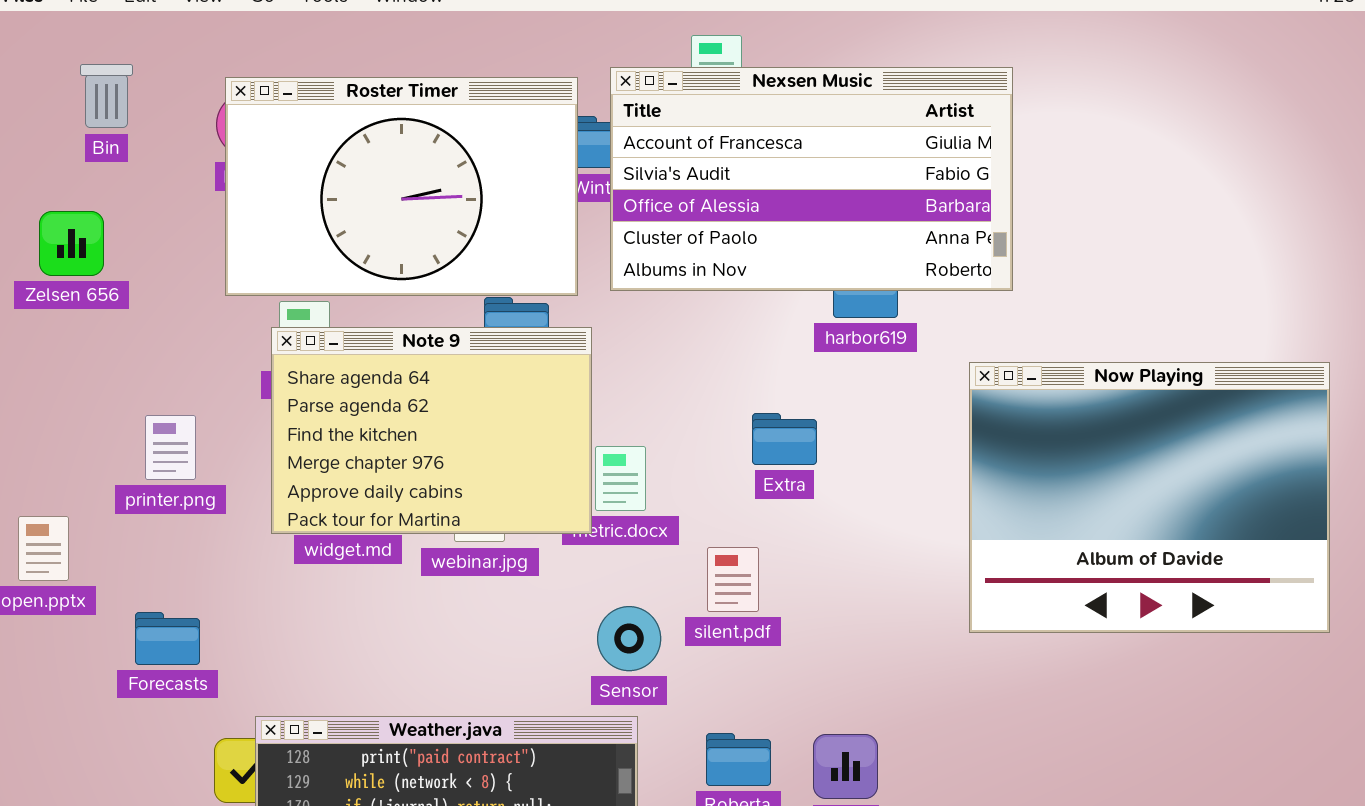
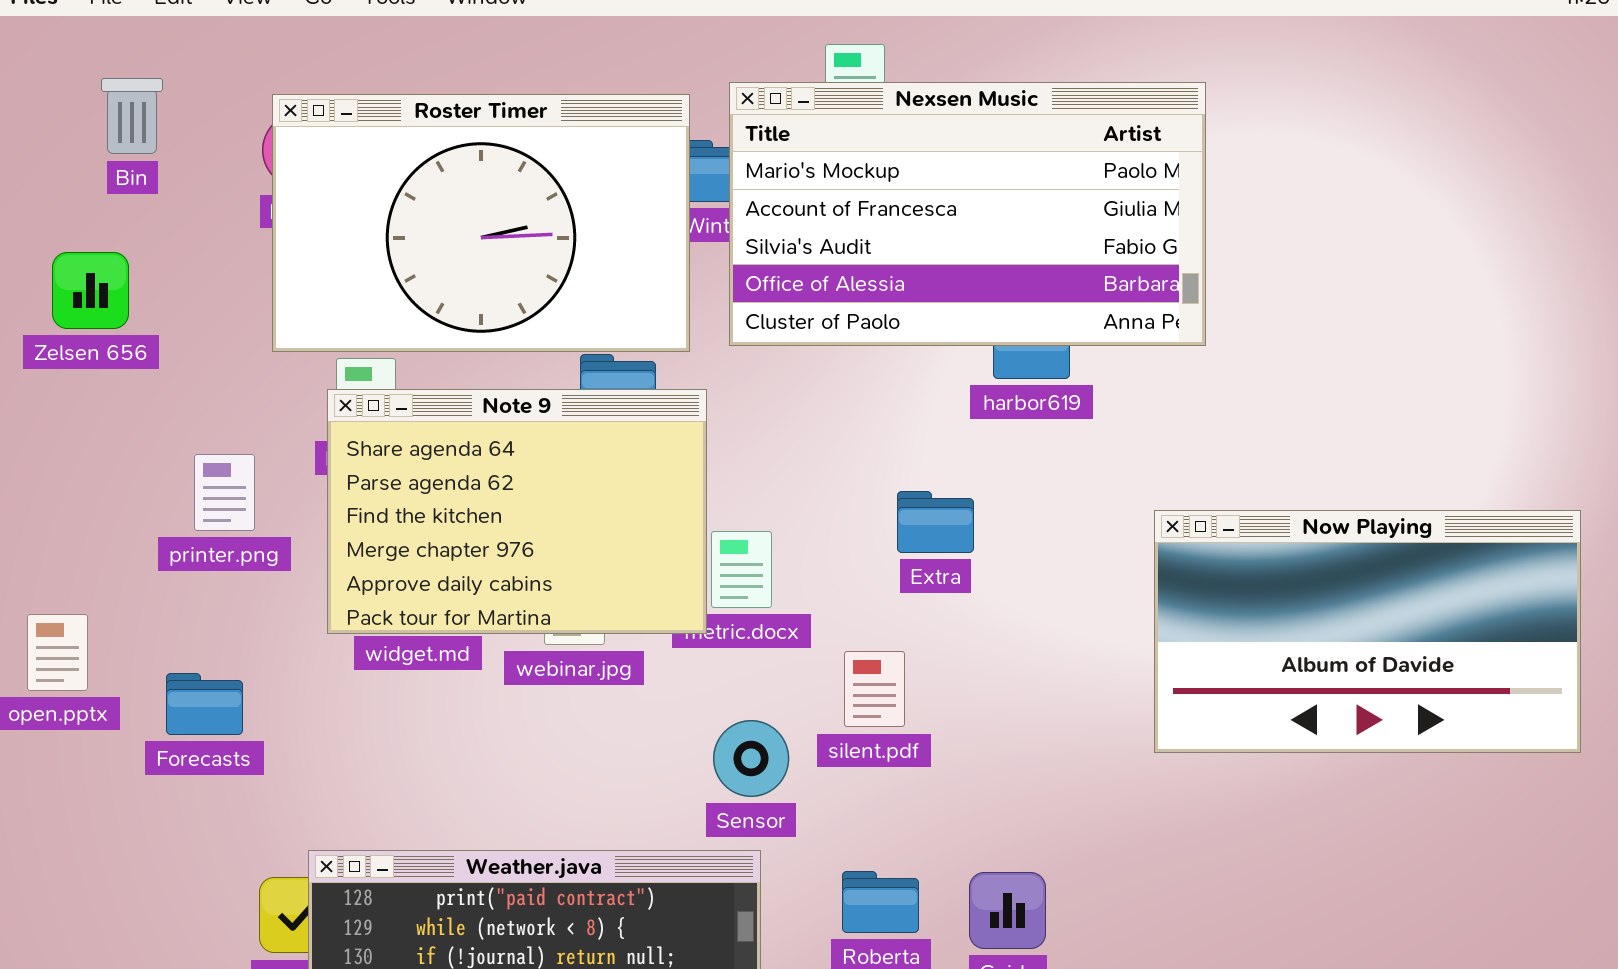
Nexsen Music: [610,67,1013,291] -> [729,82,1206,346], scrolled up 1 row
Now Playing: [969,362,1330,633] -> [1154,510,1581,753], resized
printer.png: [145,415,196,480] -> [194,454,255,531], moved
Forecasts: [135,612,200,665] -> [166,673,243,735], moved

